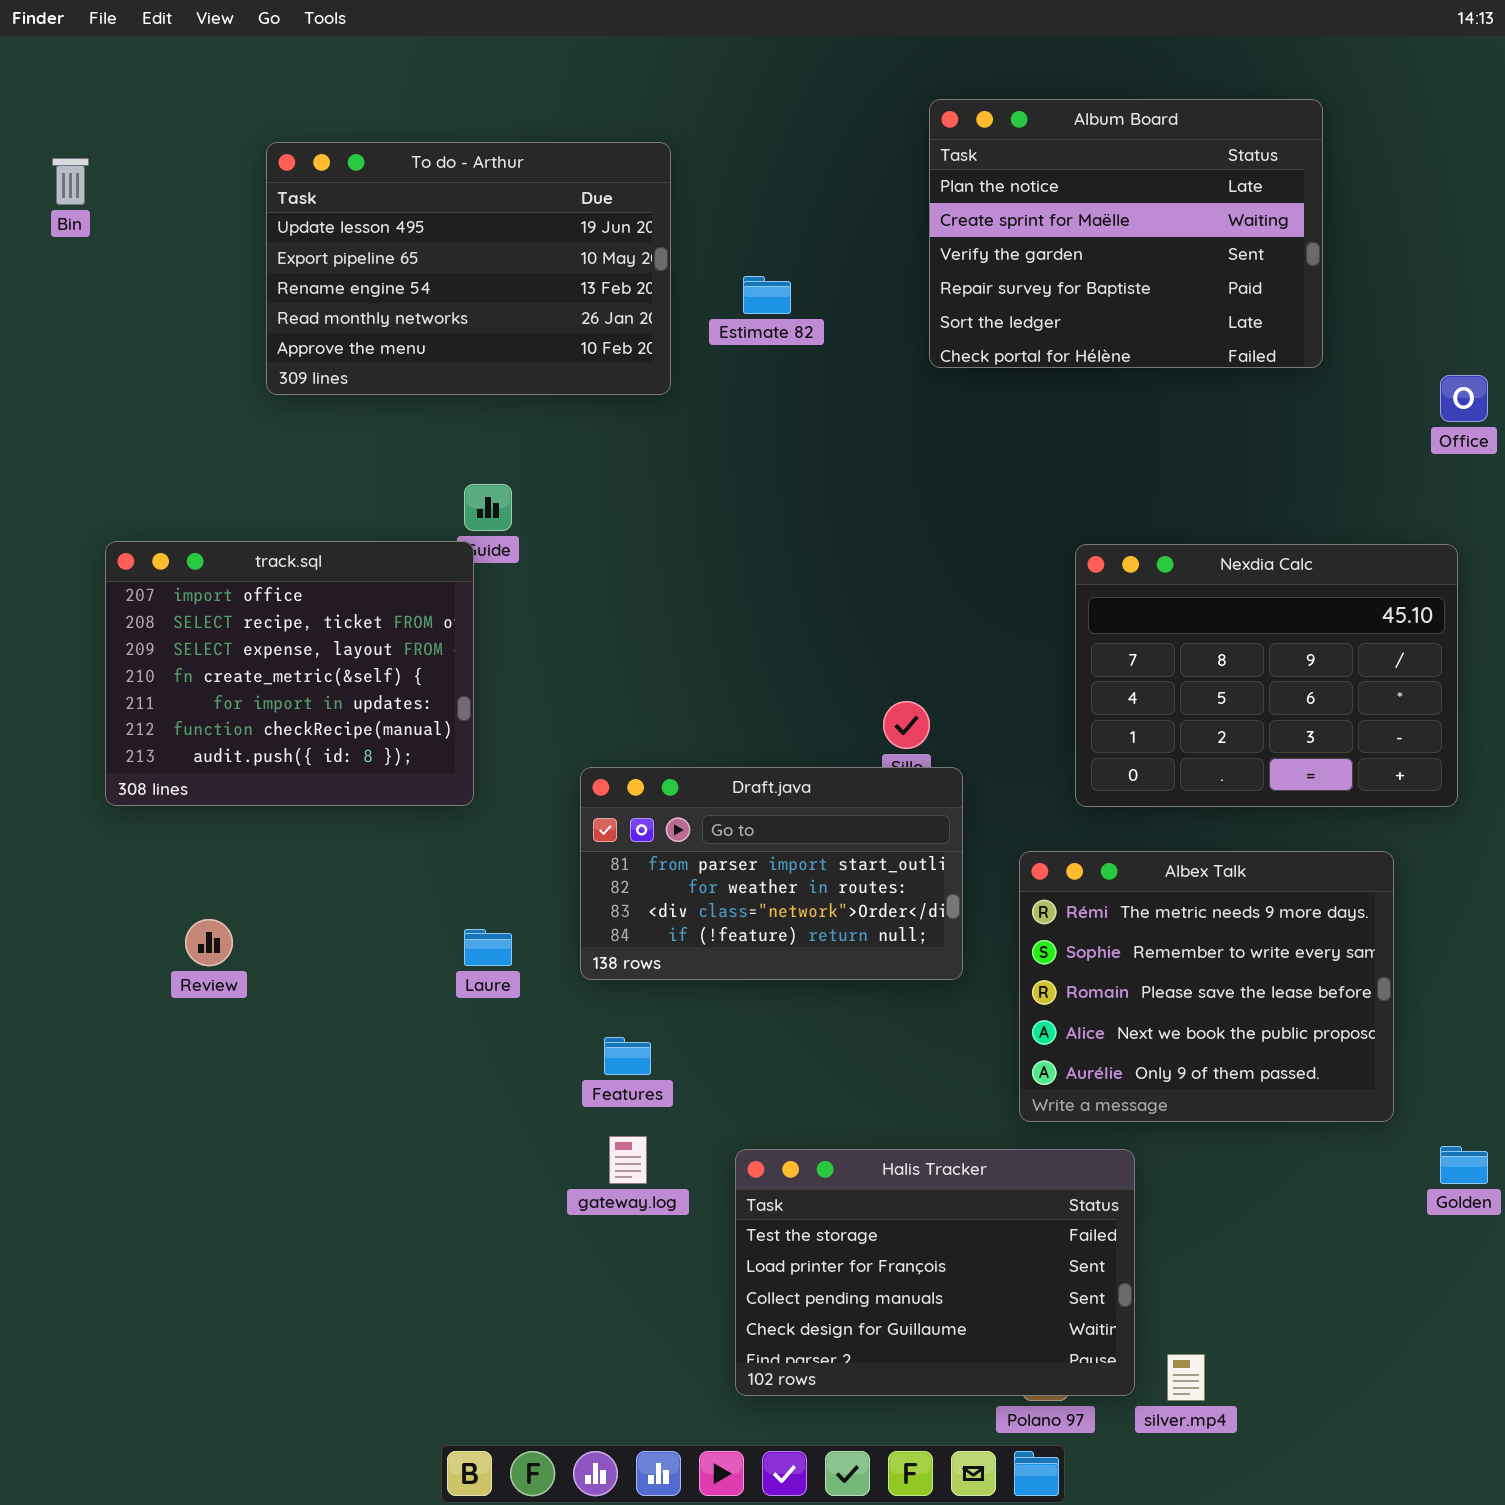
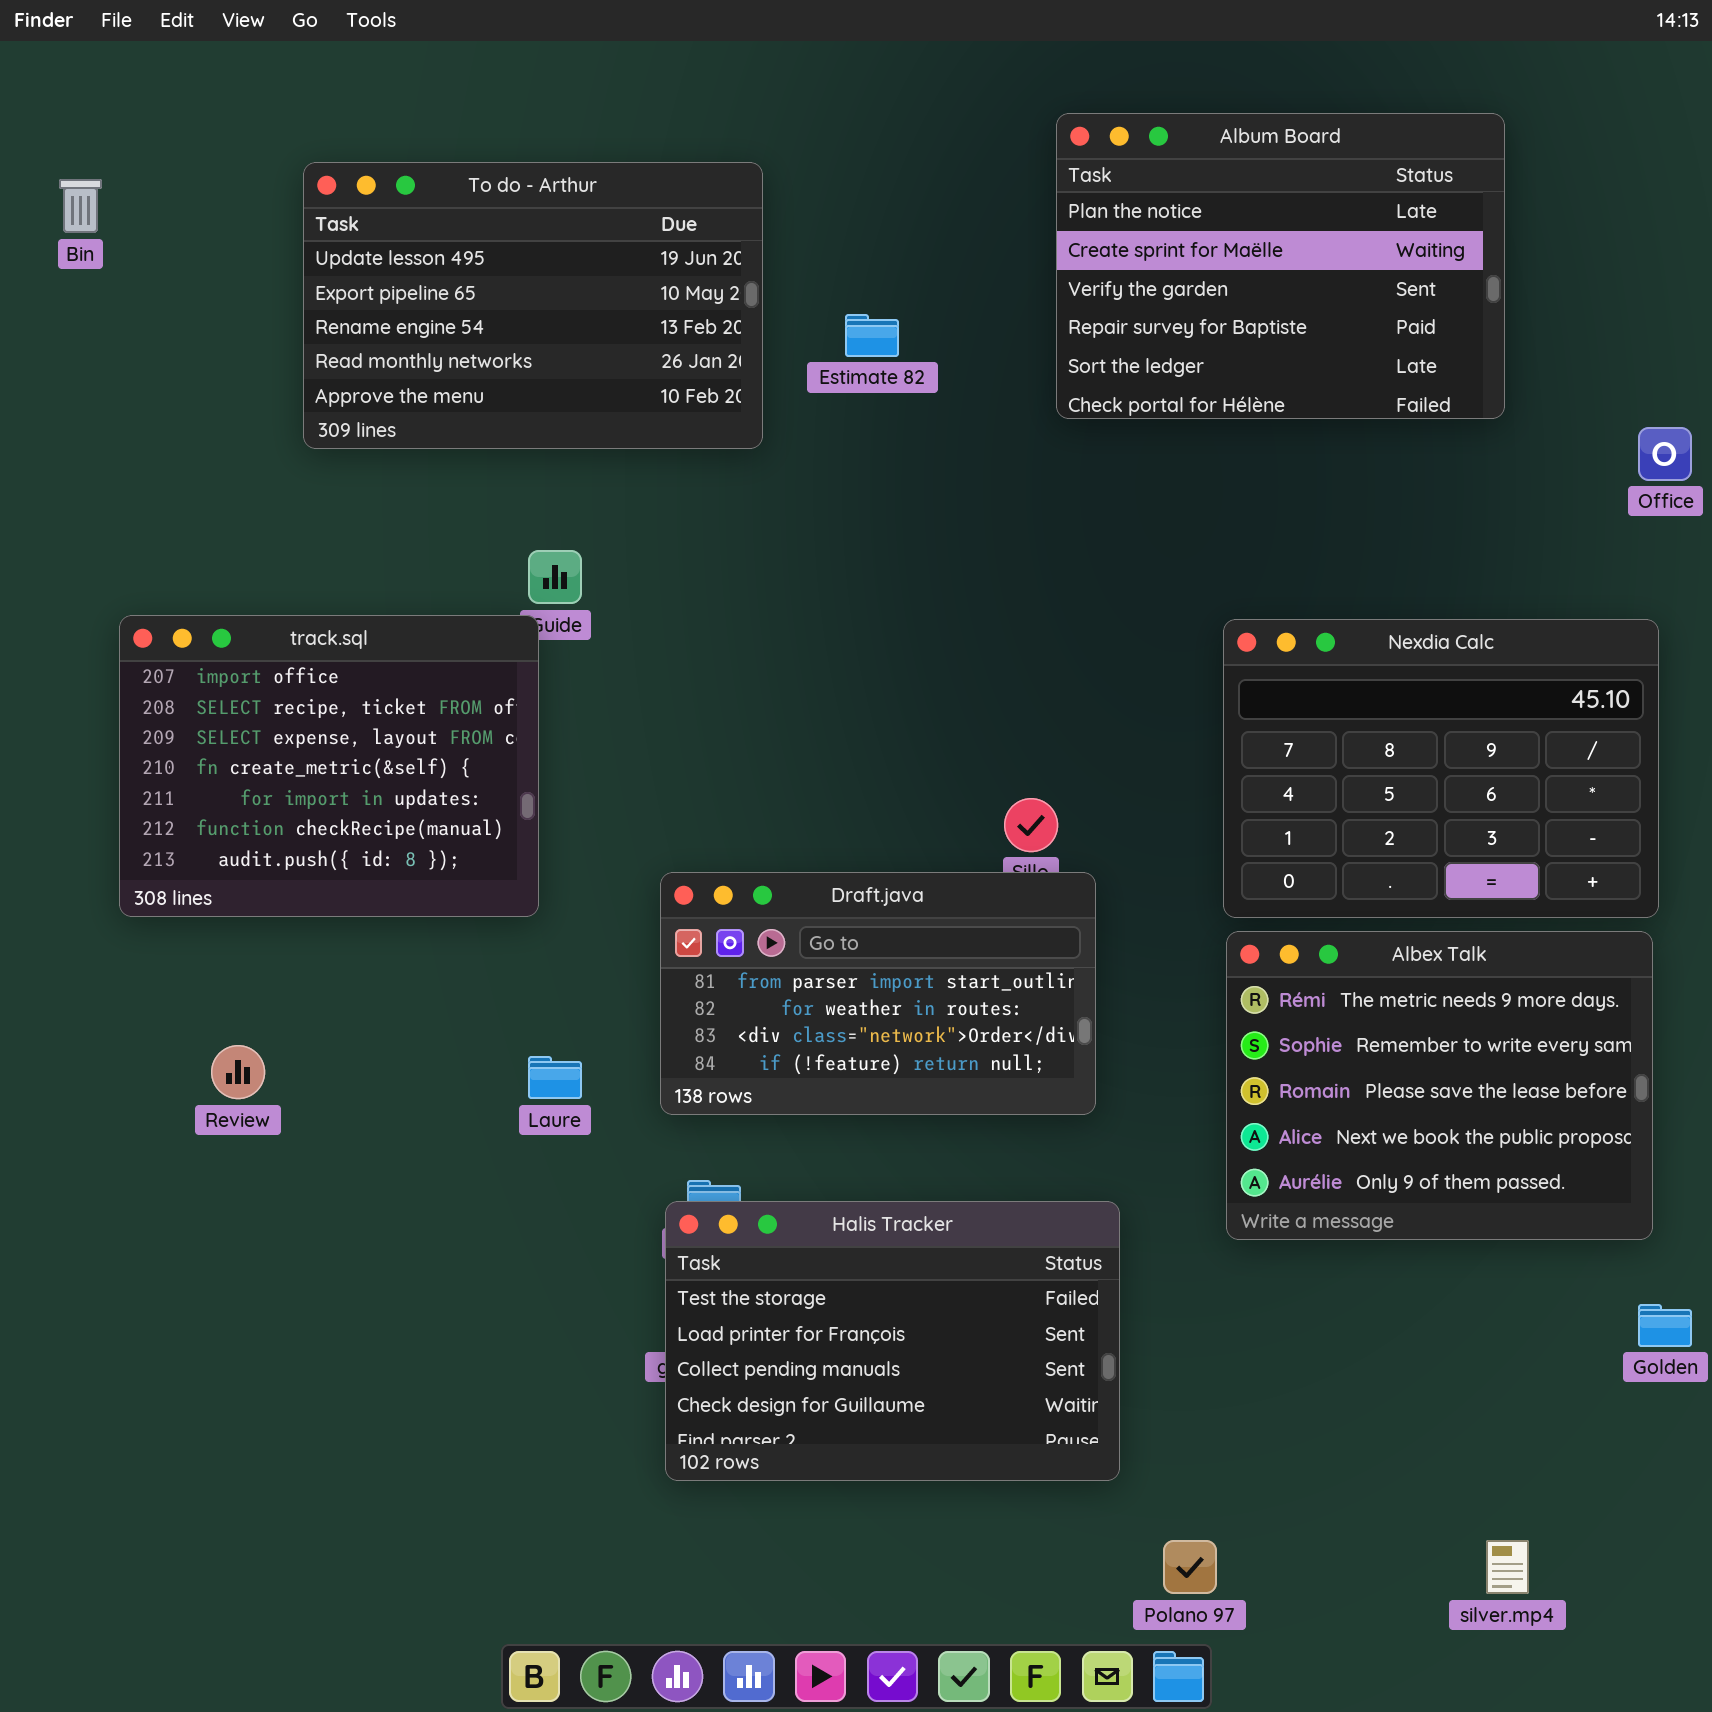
Albex Talk: [1019,851,1394,1122] -> [1226,931,1653,1240], moved
Halis Tracker: [735,1149,1135,1396] -> [665,1201,1120,1481], moved
silver.mp4: [1167,1354,1205,1401] -> [1486,1540,1529,1594], moved

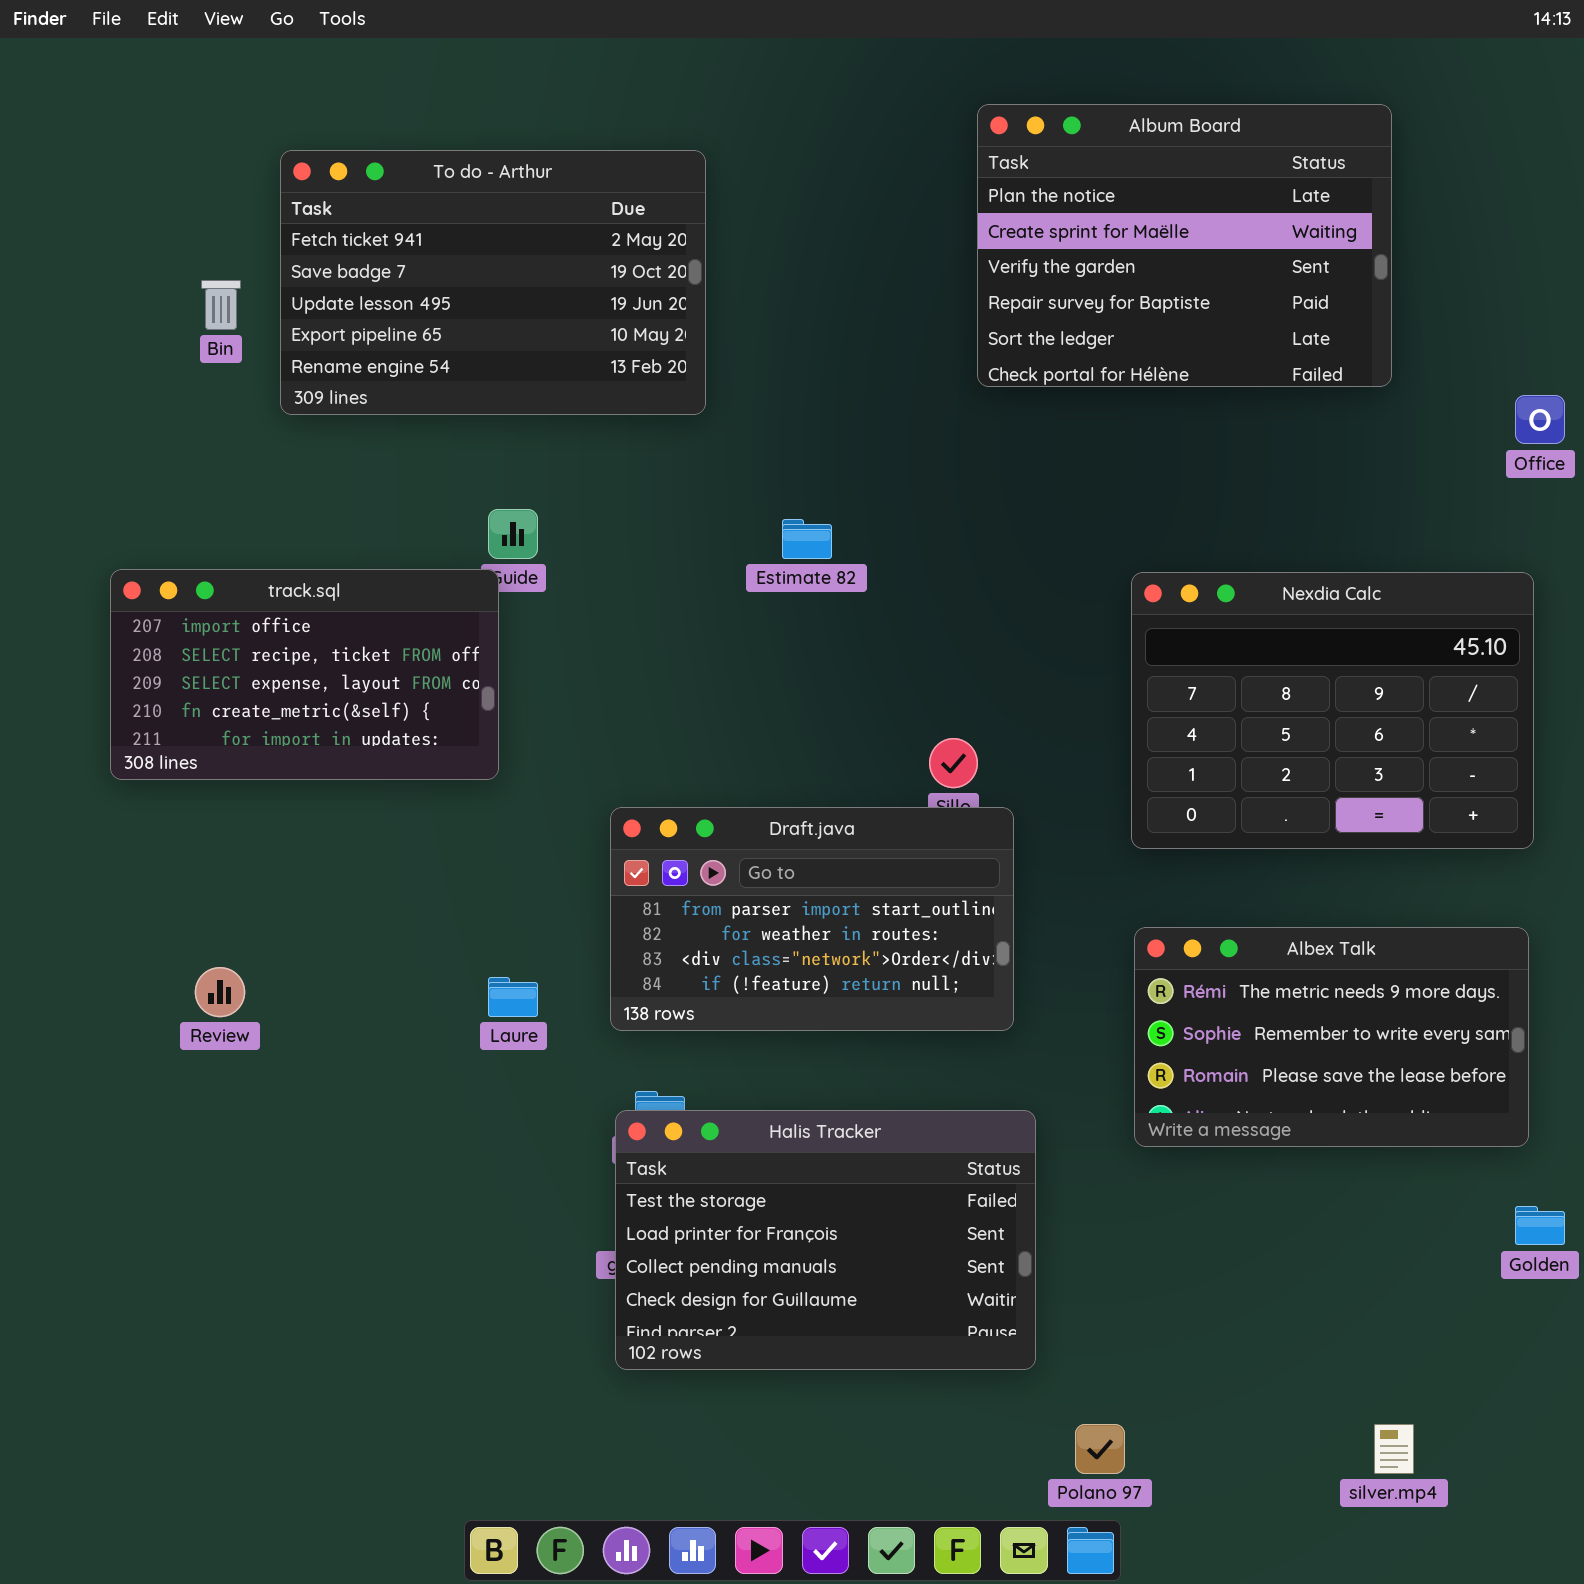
To do - Arthur: [303,162,763,449] -> [280,150,706,415], scrolled up 2 rows
Bin: [59,179,102,233] -> [201,280,241,330], moved
Estimate 82: [845,314,899,357] -> [782,519,832,559], moved
track.sql: [119,615,539,917] -> [110,569,499,780], resized
Albex Talk: [1226,931,1653,1240] -> [1134,927,1529,1147], resized

